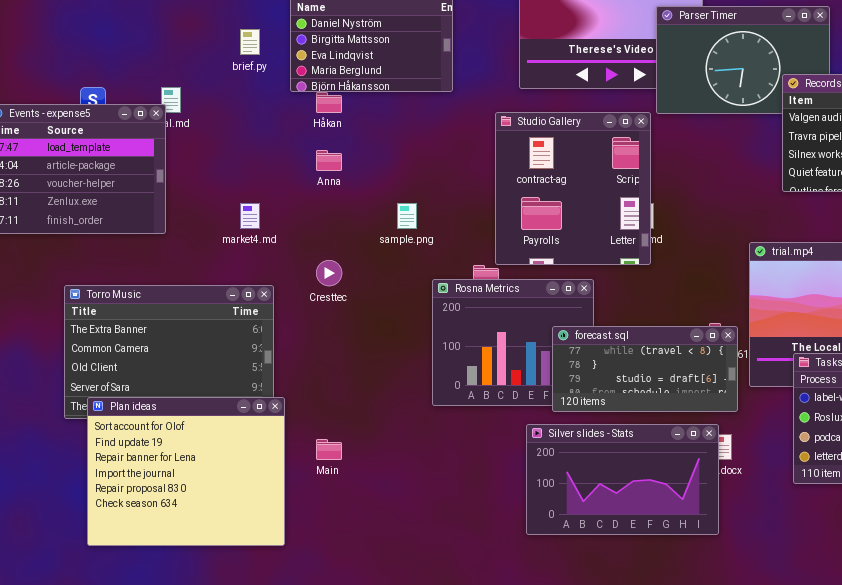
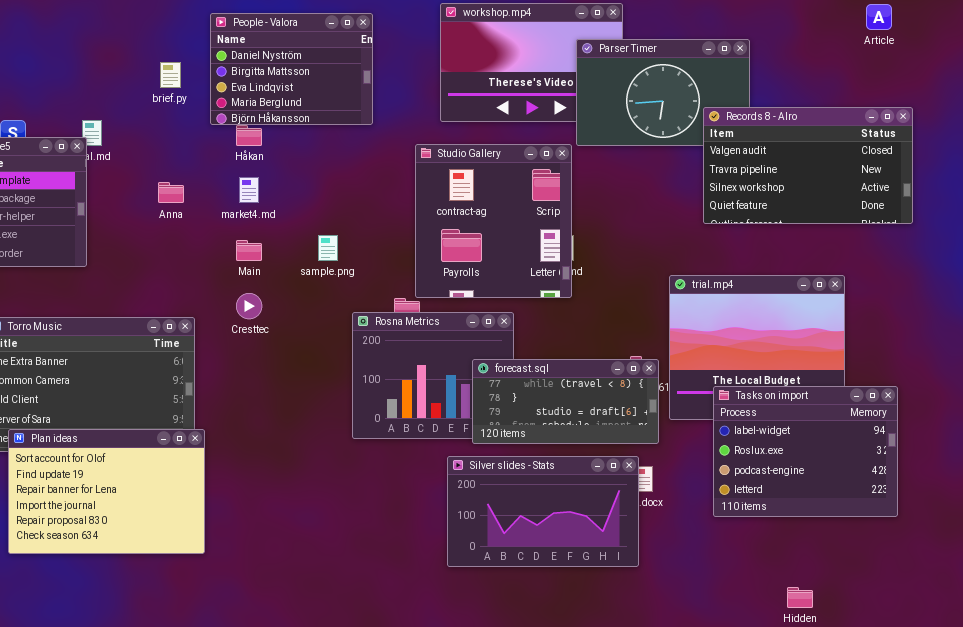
Anna: [316,150,342,171] -> [158,182,184,203], moved
market4.md: [240,203,260,229] -> [239,177,259,203], moved
Plan ideas: [87,397,285,546] -> [8,429,205,554], resized
Main: [316,439,342,460] -> [236,240,262,261], moved

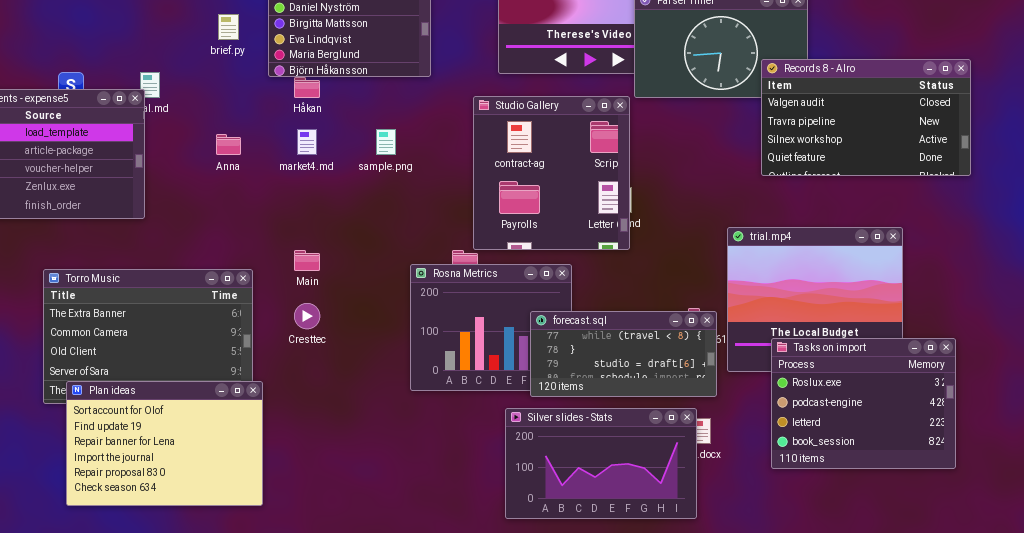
sample.png: [318,235,338,261] -> [376,129,396,155], moved
Main: [236,240,262,261] -> [294,250,320,271], moved
Cresttec: [236,293,262,319] -> [294,303,320,329], moved
Tasks on import: [713,386,898,517] -> [771,338,956,469], scrolled down 1 row

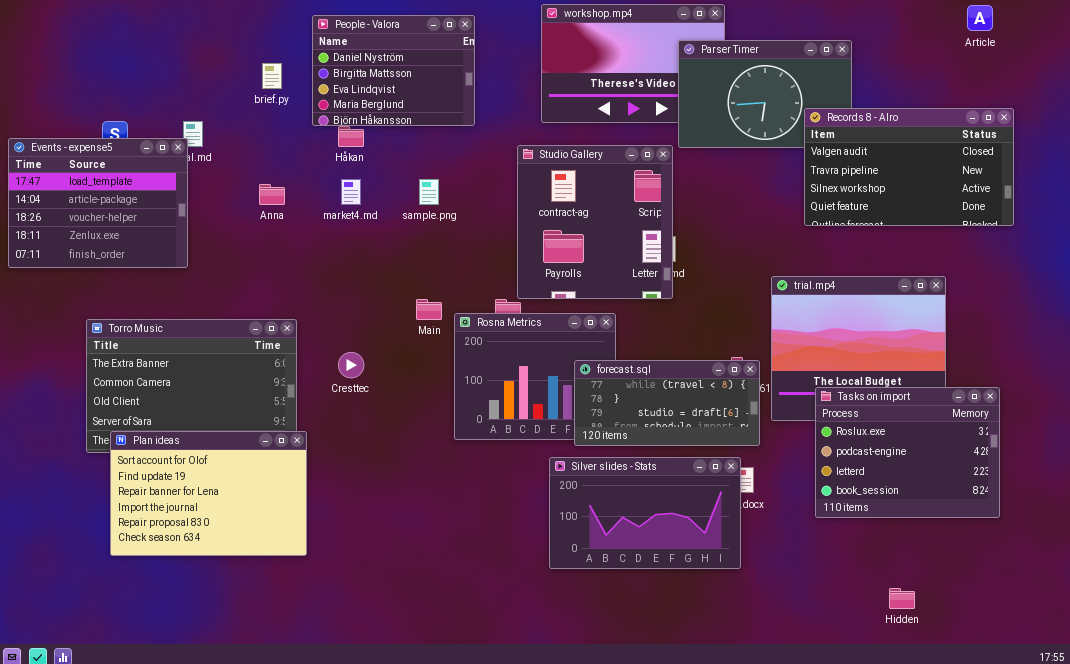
Main: [294,250,320,271] -> [416,299,442,320], moved

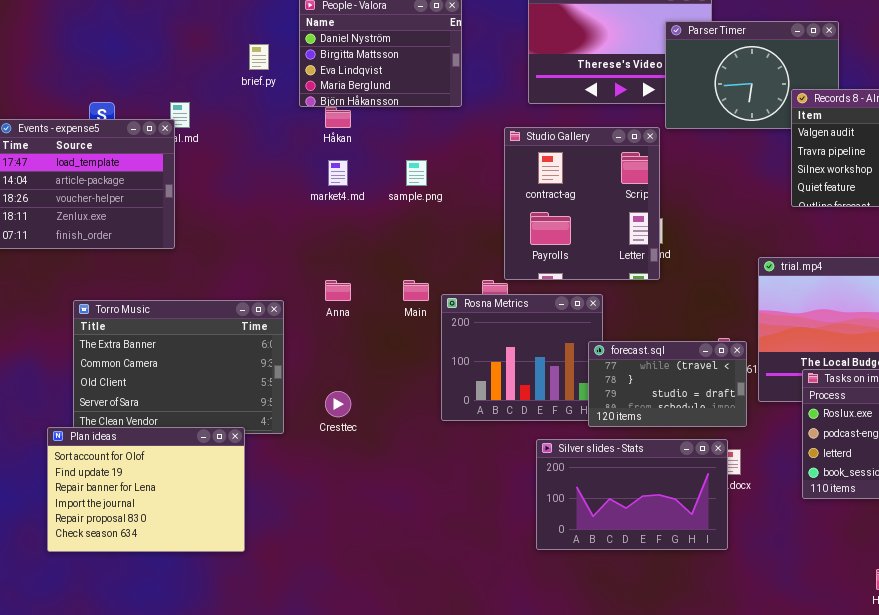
Anna: [259,184,285,205] -> [325,280,351,301], moved
Cresttec: [338,352,364,378] -> [325,391,351,417], moved
forecast.sql: [574,360,760,446] -> [588,341,747,427], resized
Plan ideas: [110,431,307,556] -> [47,427,245,552], moved

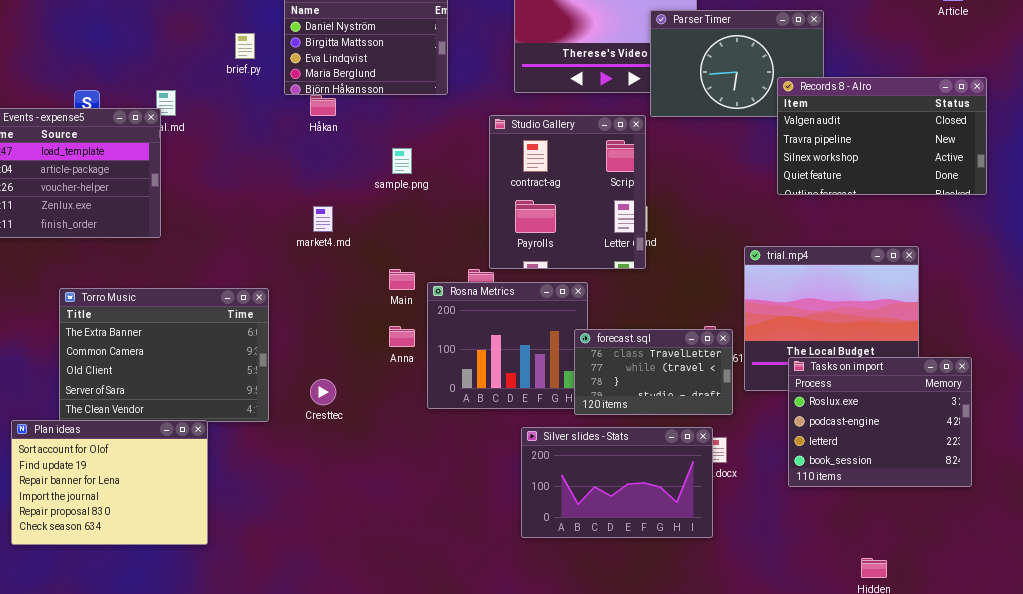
market4.md: [328,160,348,186] -> [313,206,333,232], moved
Anna: [325,280,351,301] -> [389,326,415,347], moved
forecast.sql: [588,341,747,427] -> [574,329,733,415], scrolled up 1 row
Plan ideas: [47,427,245,552] -> [11,420,208,545], moved

